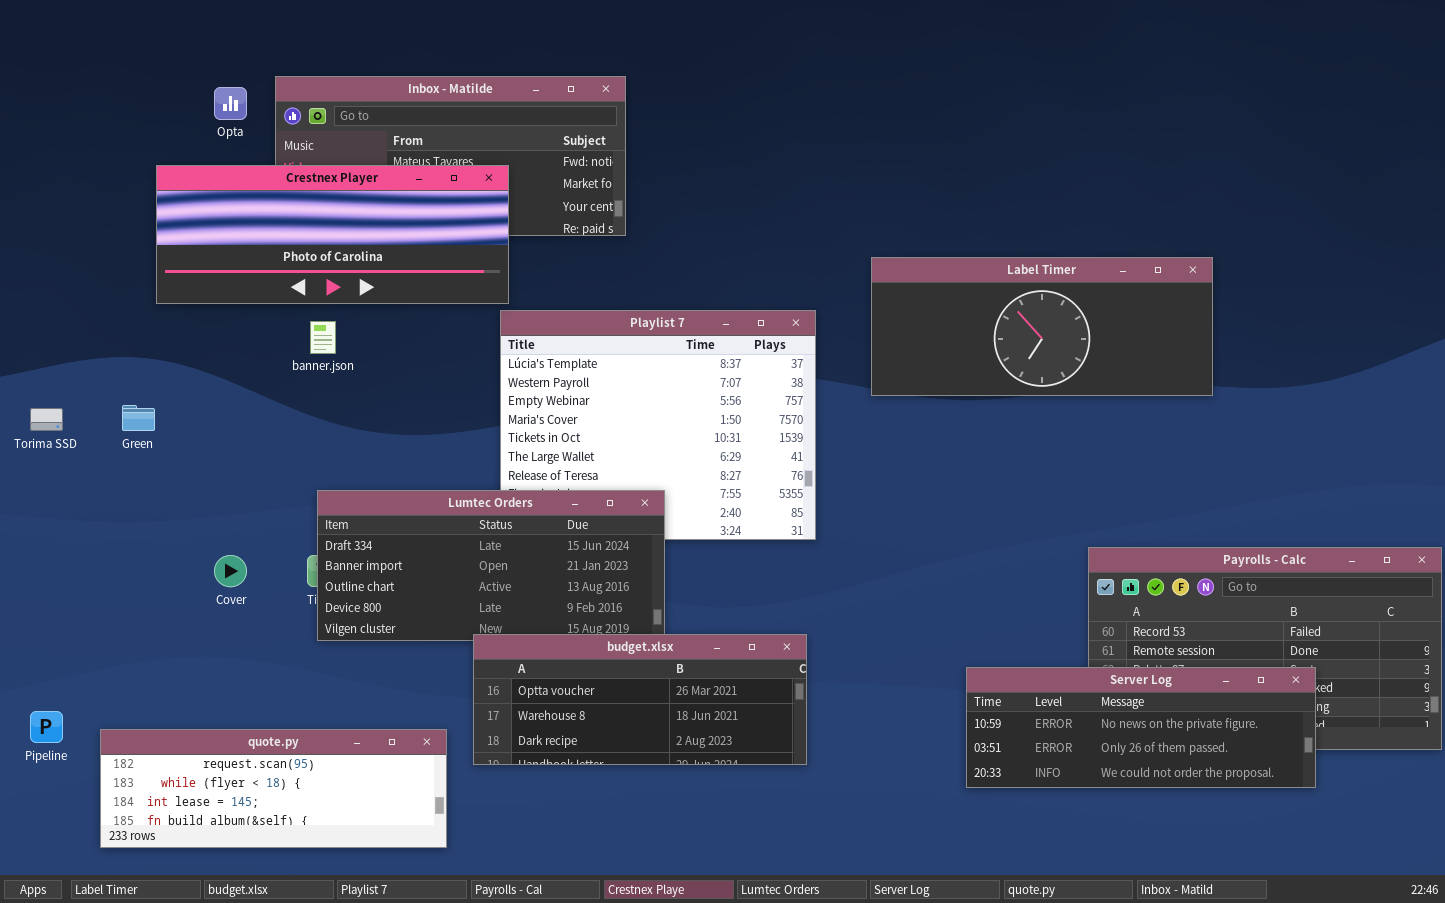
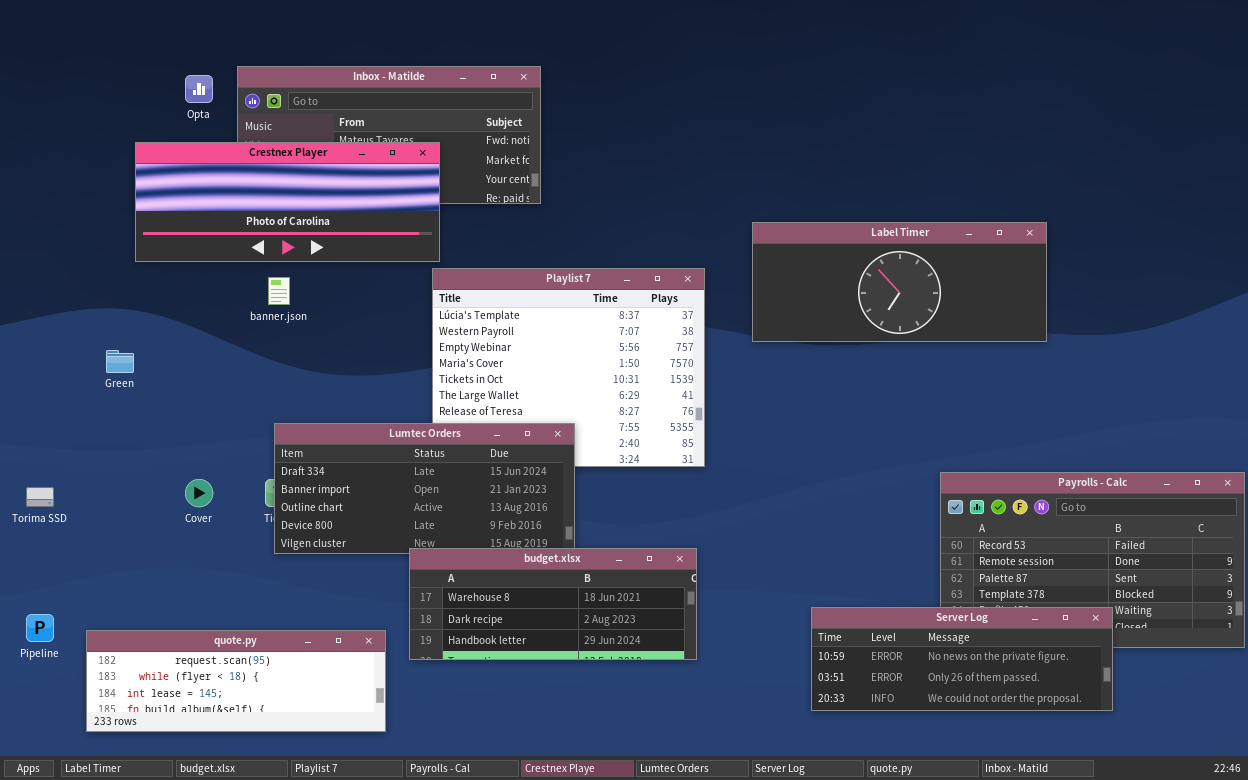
Torima SSD: [30,408,63,431] -> [26,487,54,507], moved
budget.xlsx: [473,634,807,765] -> [409,548,697,660], scrolled down 1 row
Server Log: [966,667,1316,788] -> [811,607,1113,711], moved

